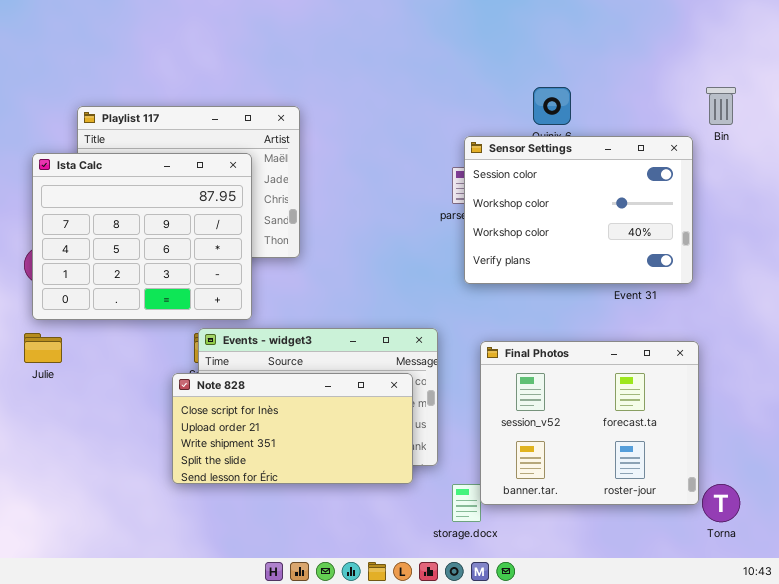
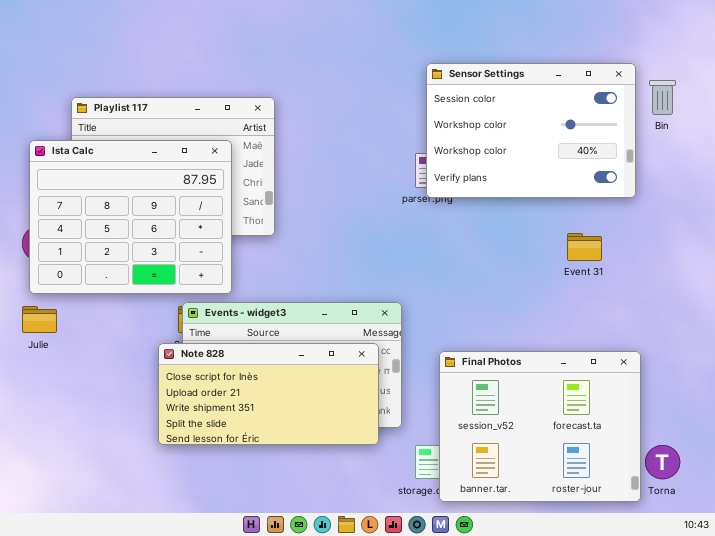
Sensor Settings: [464,136,693,284] -> [426,63,636,198], moved
Final Photos: [480,341,699,505] -> [439,351,641,502], moved

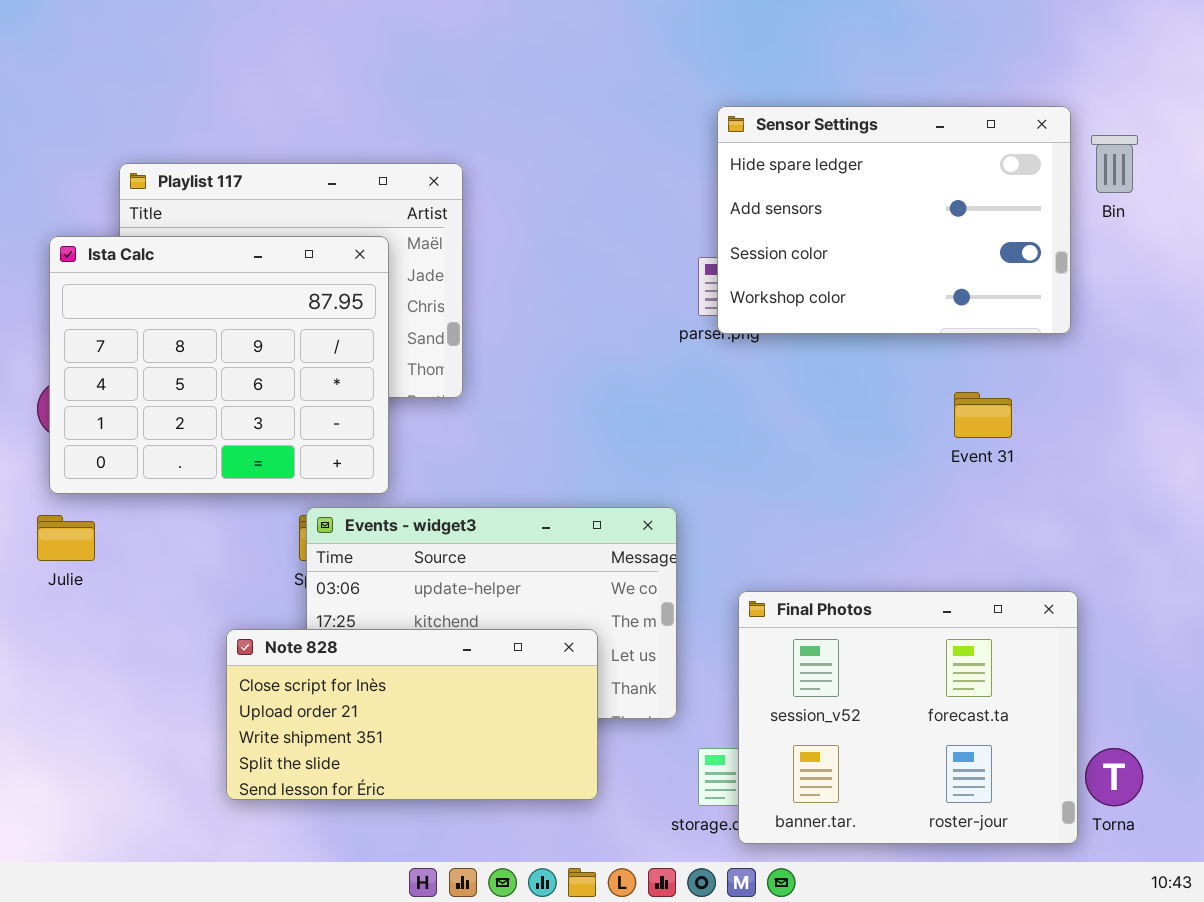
Sensor Settings: [426,63,636,198] -> [717,106,1071,334], scrolled up 2 rows
Note 828: [158,343,379,445] -> [226,629,598,800], moved

